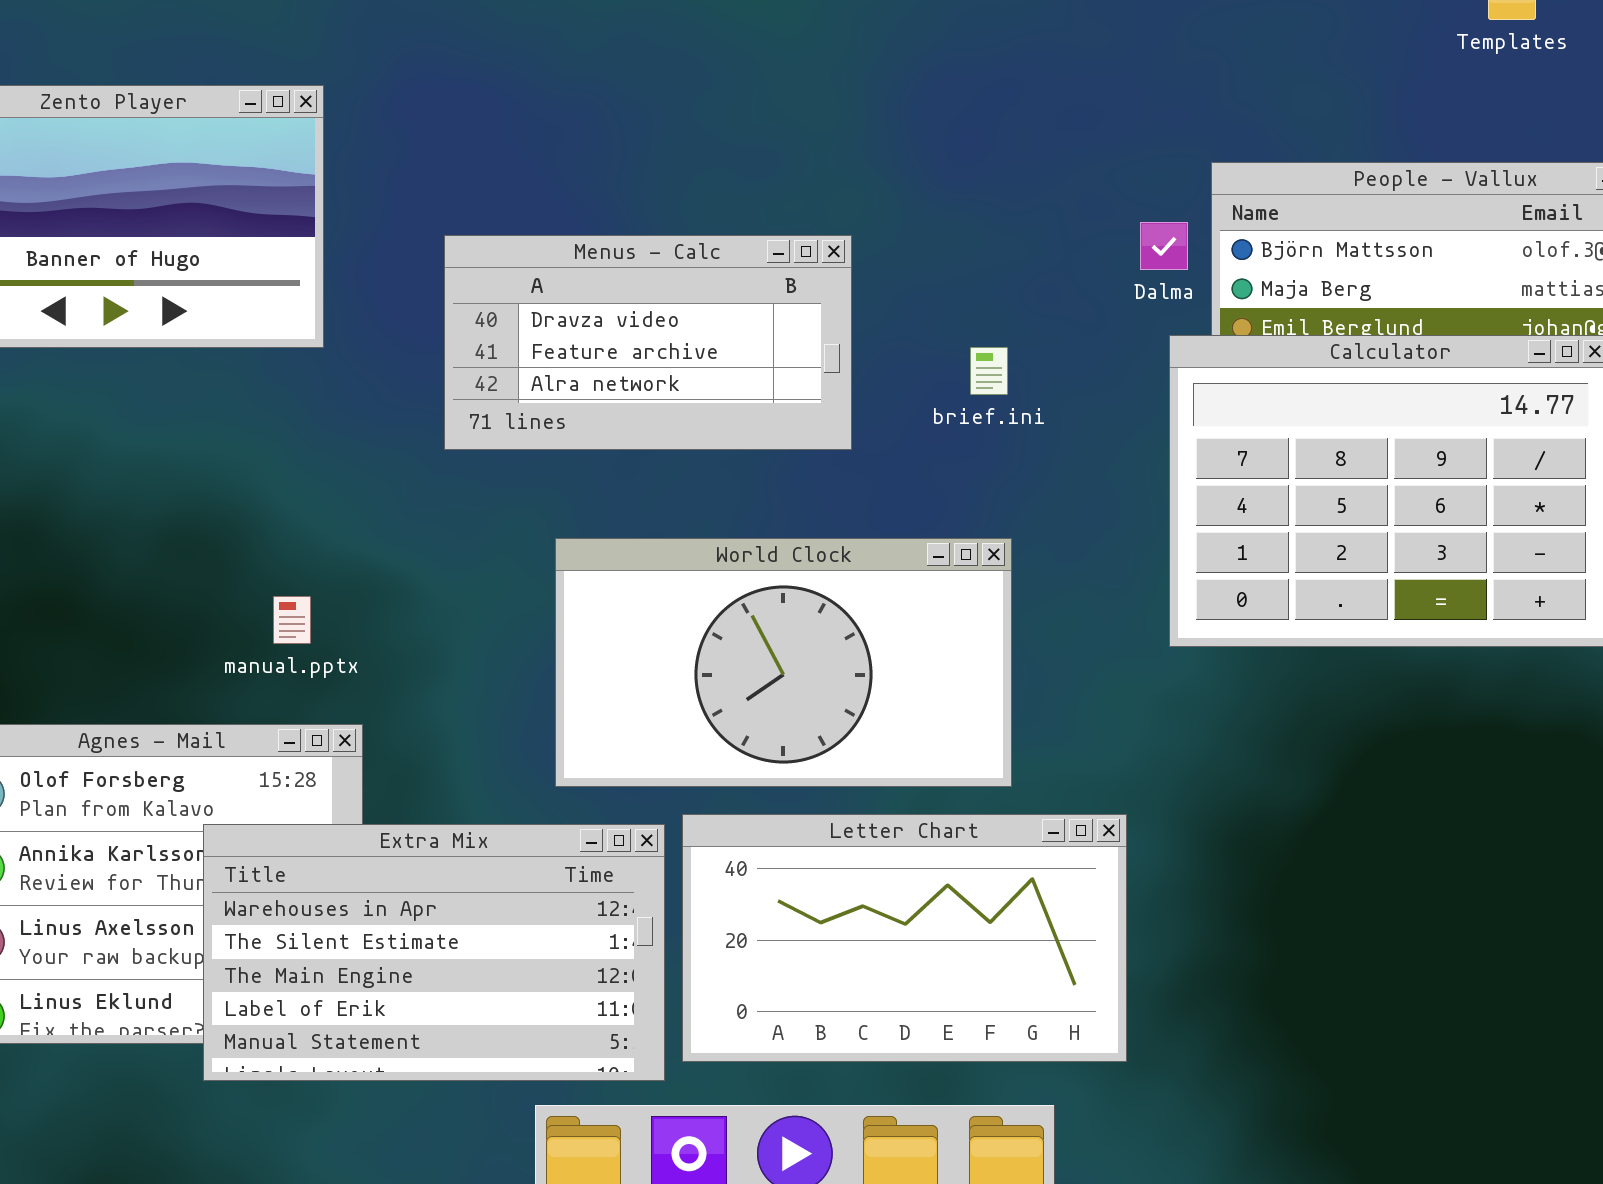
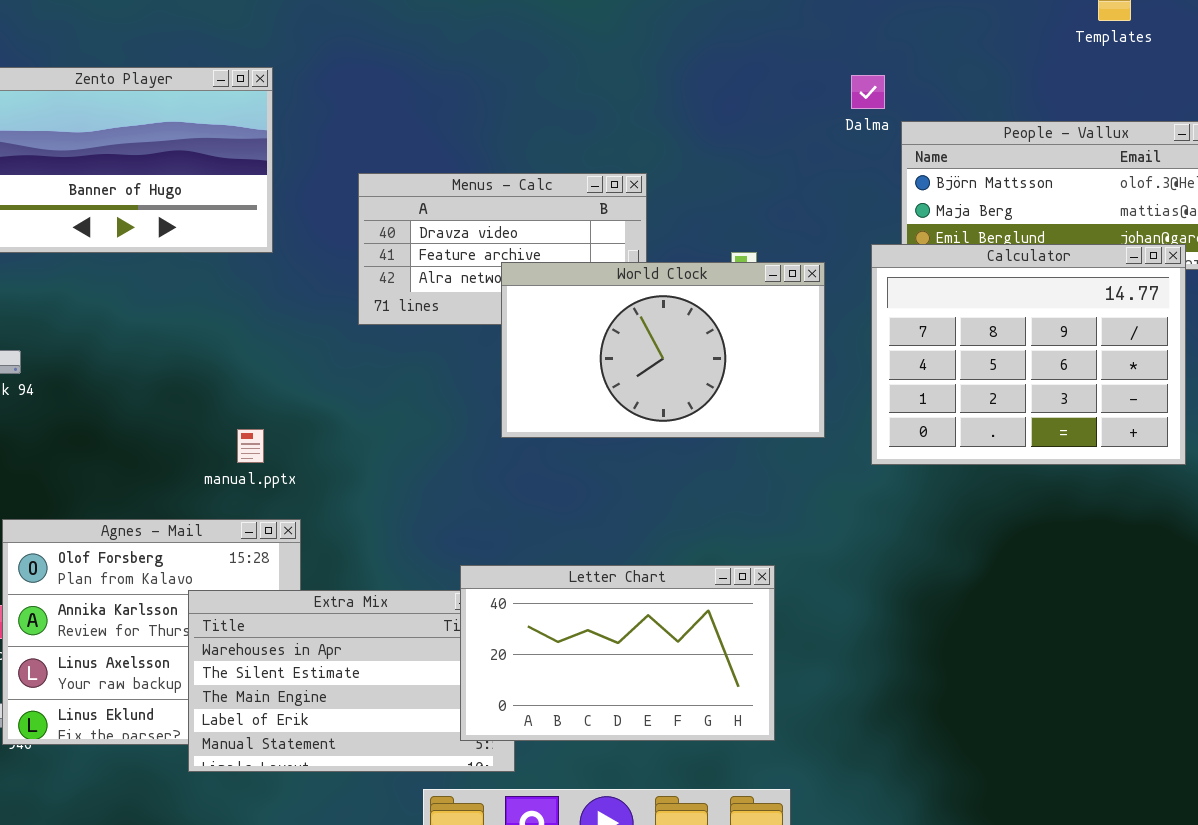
Dalma: [1140,222,1188,270] -> [851,75,885,109], moved
World Clock: [555,538,1012,787] -> [501,262,825,438], moved
Letter Chart: [682,814,1127,1062] -> [460,565,775,741], moved

